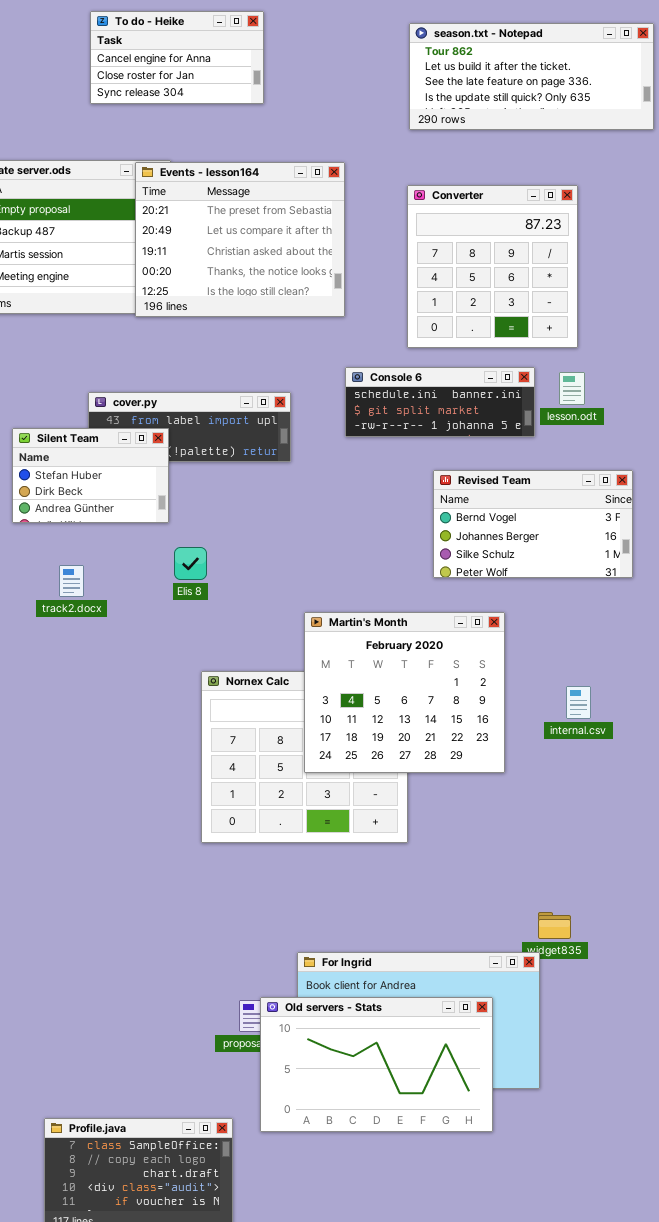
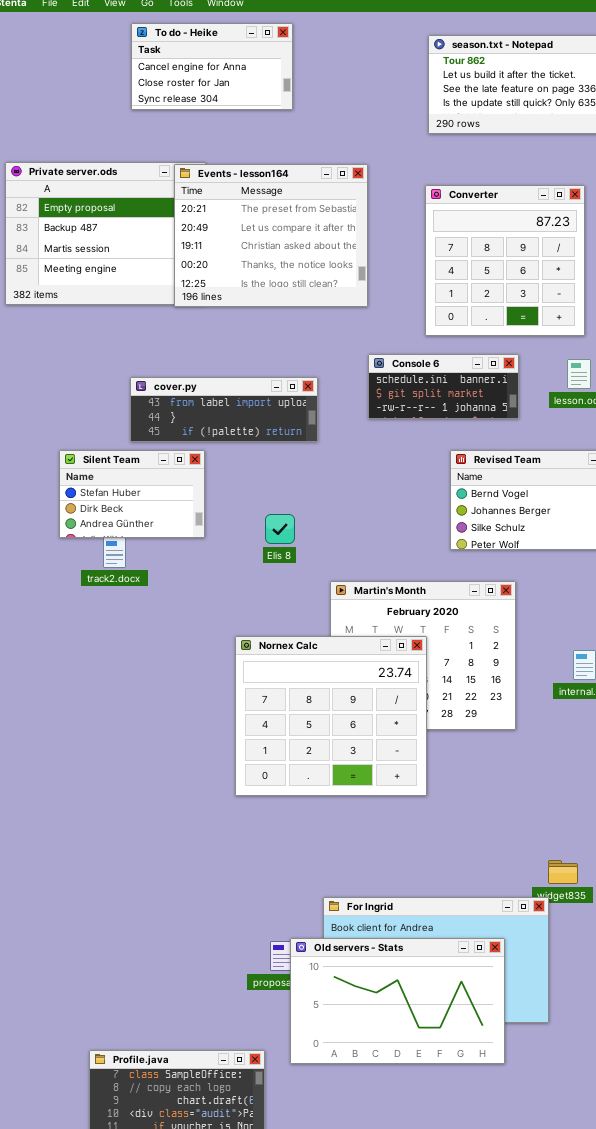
Console 6: [345,367,535,437] -> [368,354,519,419], resized
Silent Team: [12,428,169,523] -> [59,450,205,538], moved
Elis 8: [174,547,207,580] -> [265,514,295,544], moved
Nornex Calc: [201,671,408,843] -> [235,636,427,796], raised

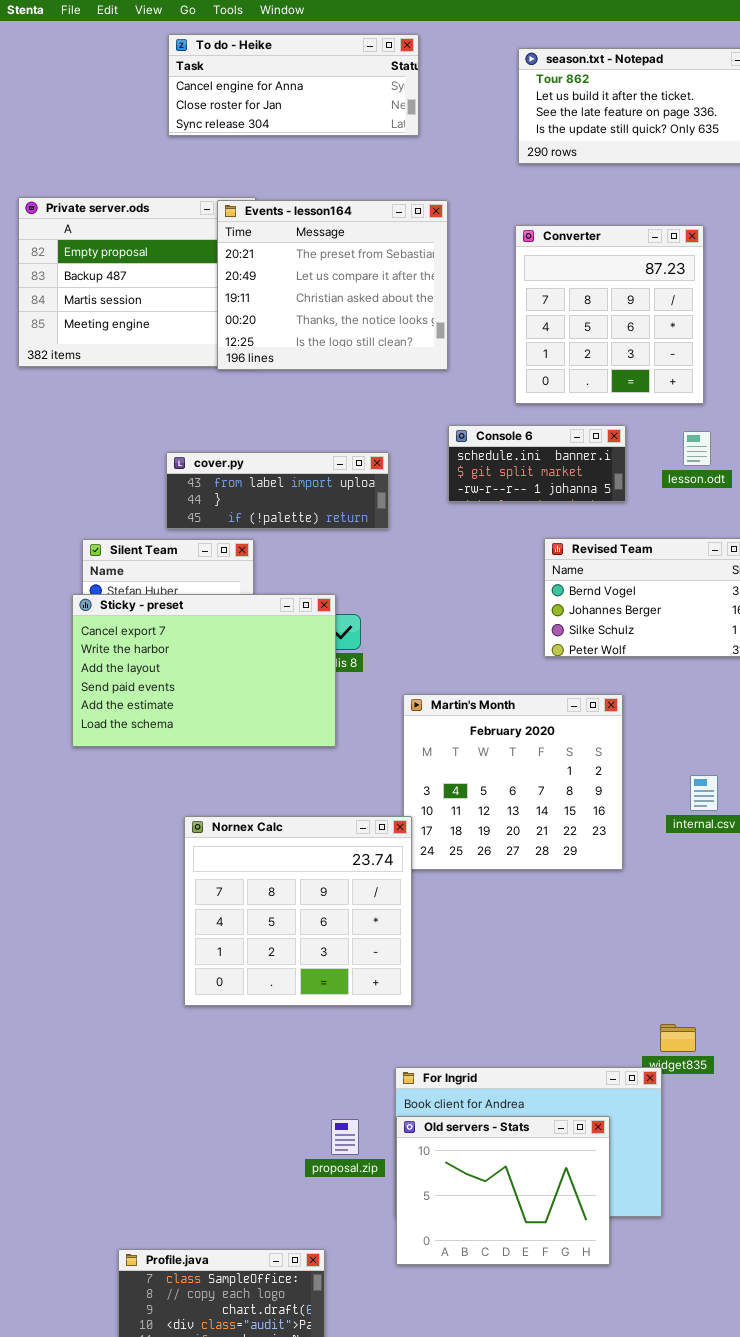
To do - Heike: [131,23,293,110] -> [168,34,419,136], resized
Sticky - preset: none -> [72,594,336,747], opened
Nornex Calc: [235,636,427,796] -> [184,816,412,1006], moved
Old servers - Stats: [290,938,505,1064] -> [396,1116,610,1265], resized

